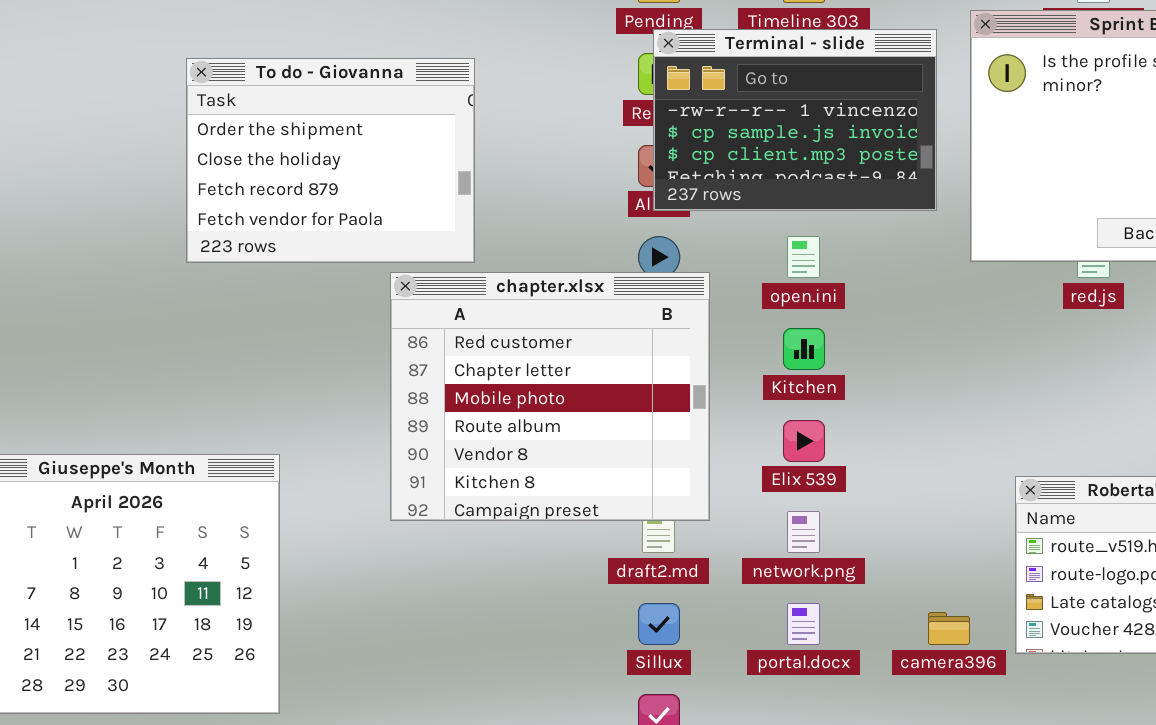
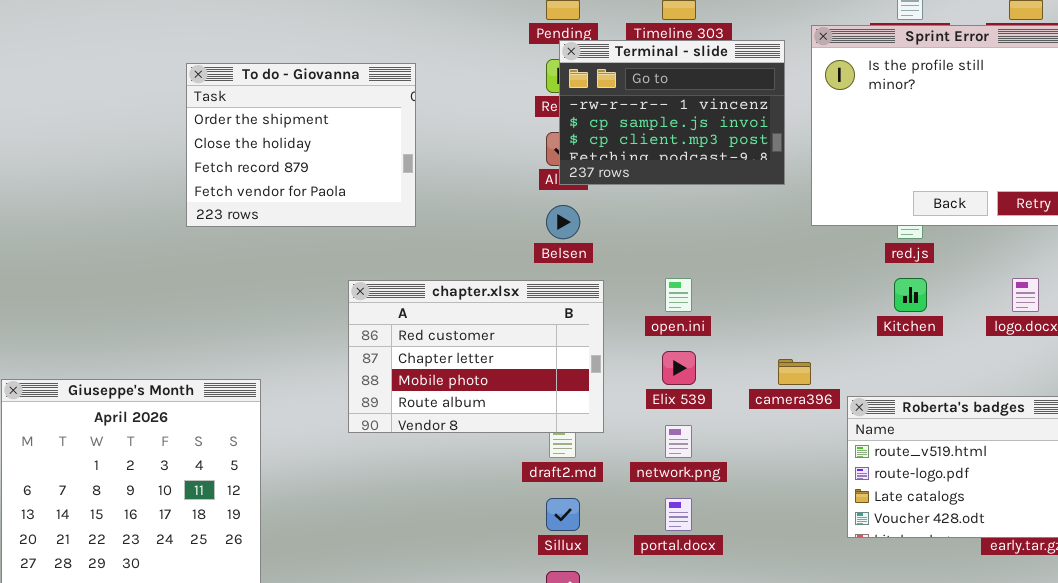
open.ini: [787,236,820,278] -> [665,278,692,312], moved
chapter.xlsx: [390,272,710,521] -> [348,280,604,433], resized
Kitchen: [783,328,825,370] -> [894,278,927,312], moved
camera396: [928,612,970,645] -> [778,359,811,385], moved

